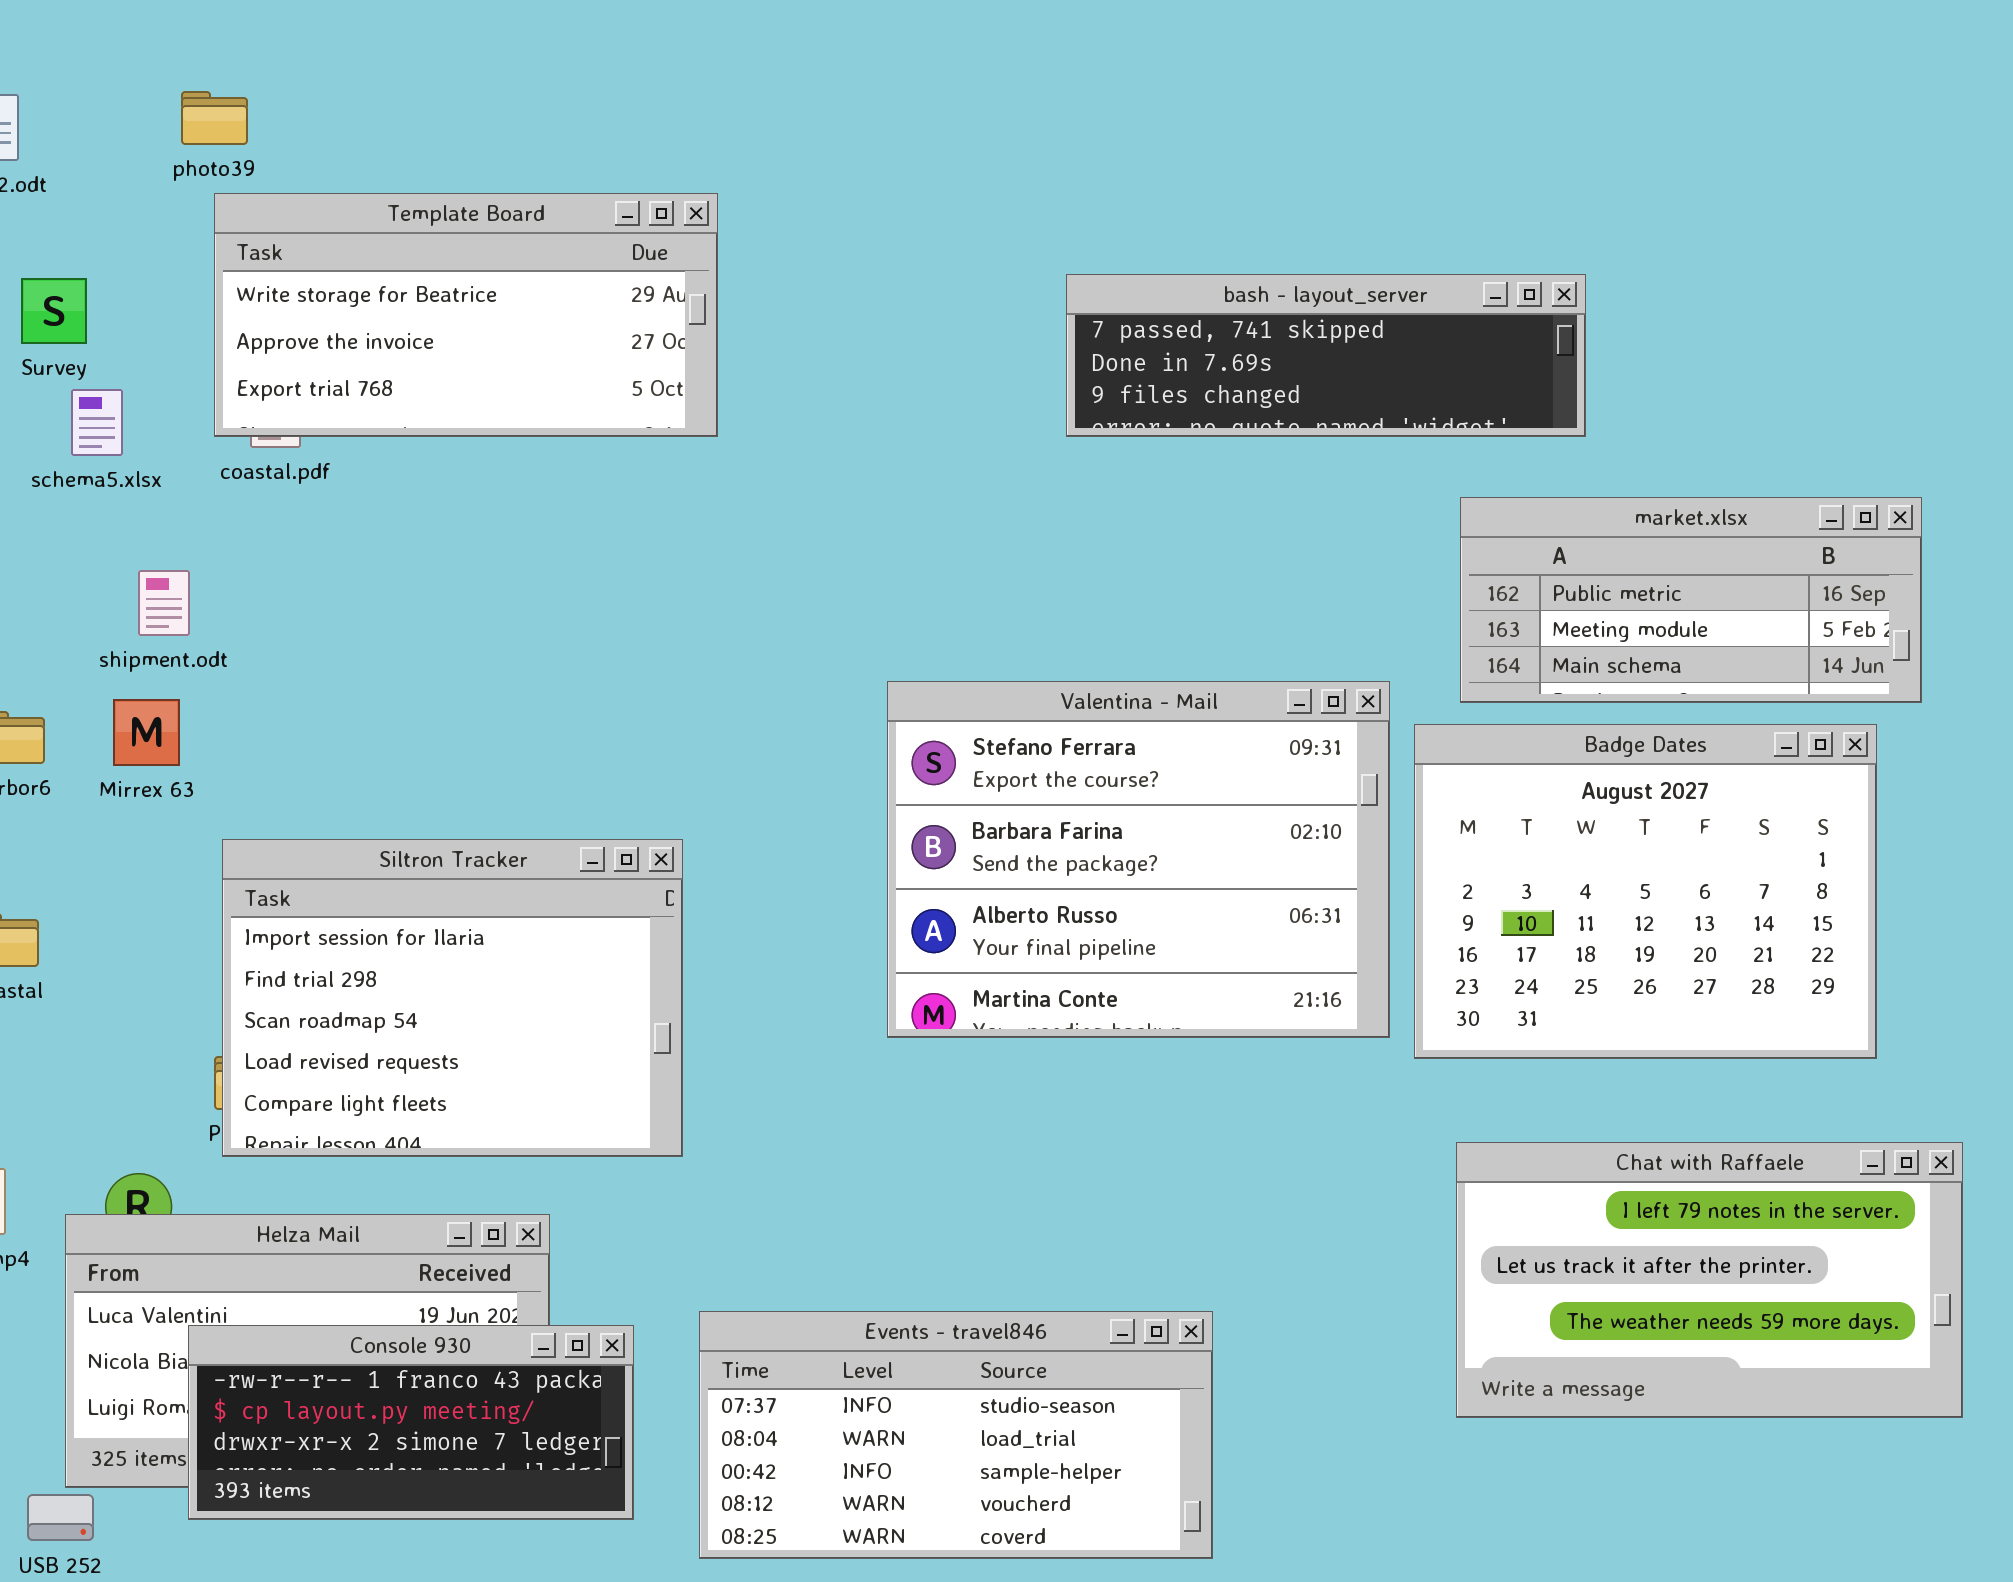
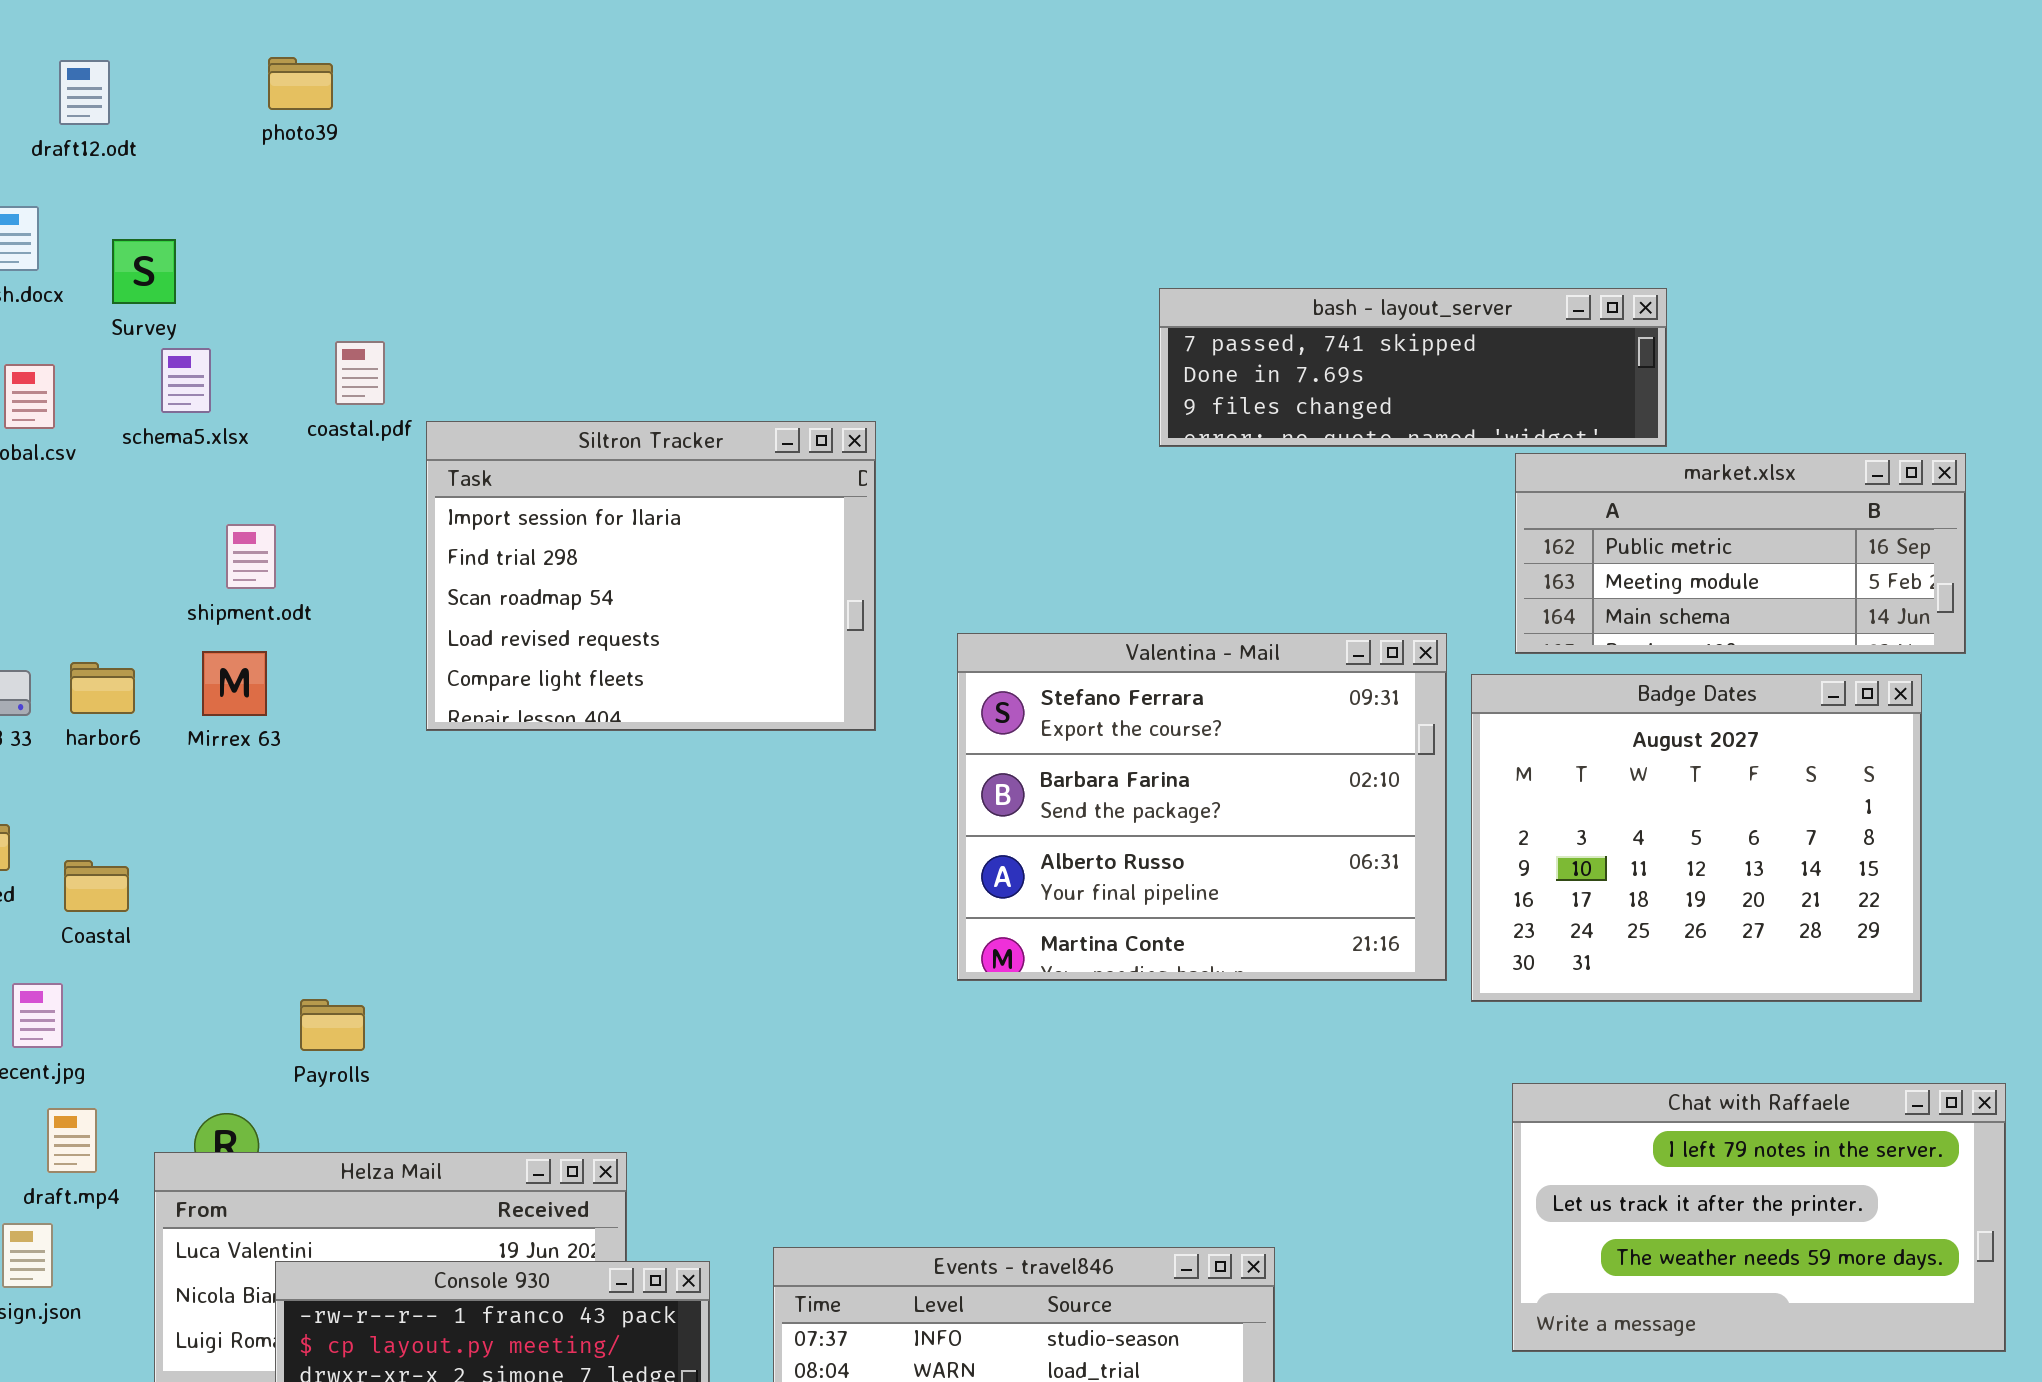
Template Board: [214,193,718,437] -> none, closed
bash - layout_server: [1066,274,1586,437] -> [1159,288,1667,447], moved
Siltron Tracker: [222,839,683,1157] -> [426,421,876,731], moved

